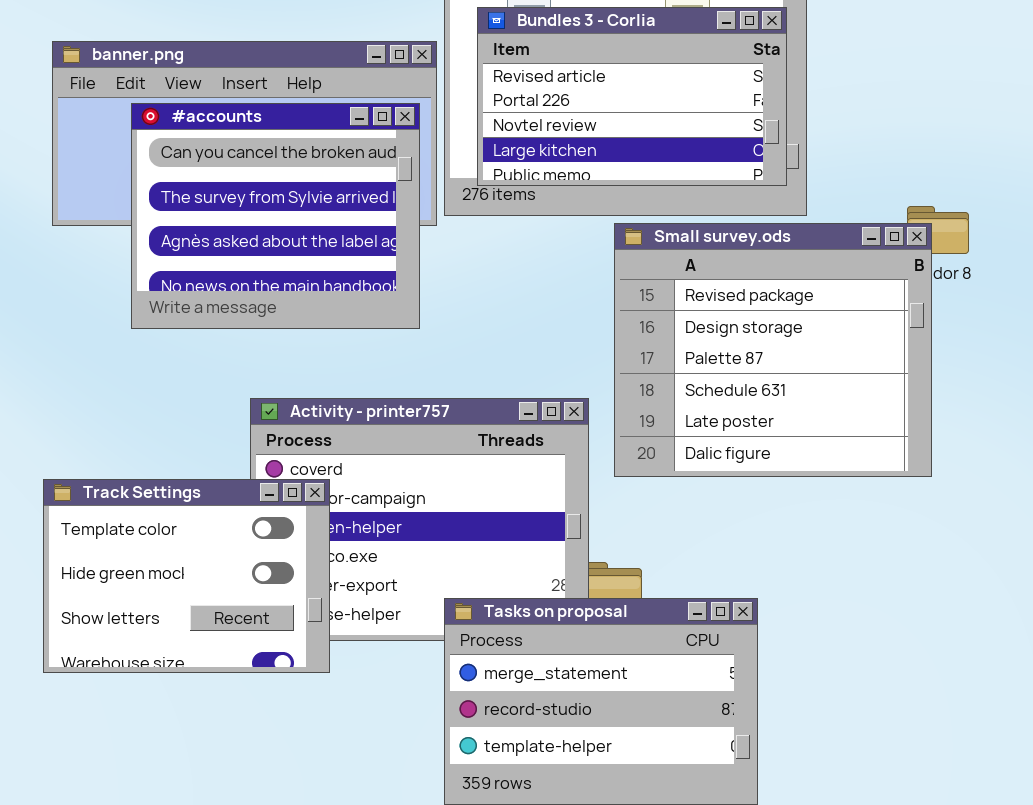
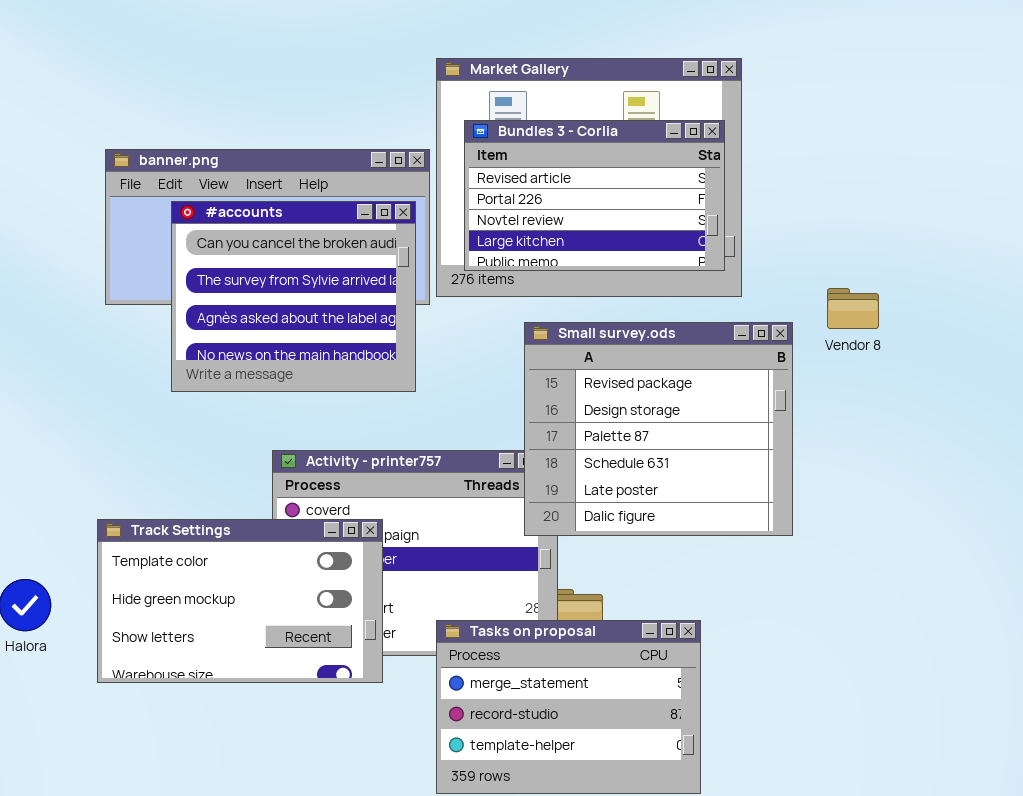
Small survey.ods: [614,223,932,477] -> [524,322,793,536], moved
Track Settings: [43,479,330,673] -> [97,519,383,683], resized

